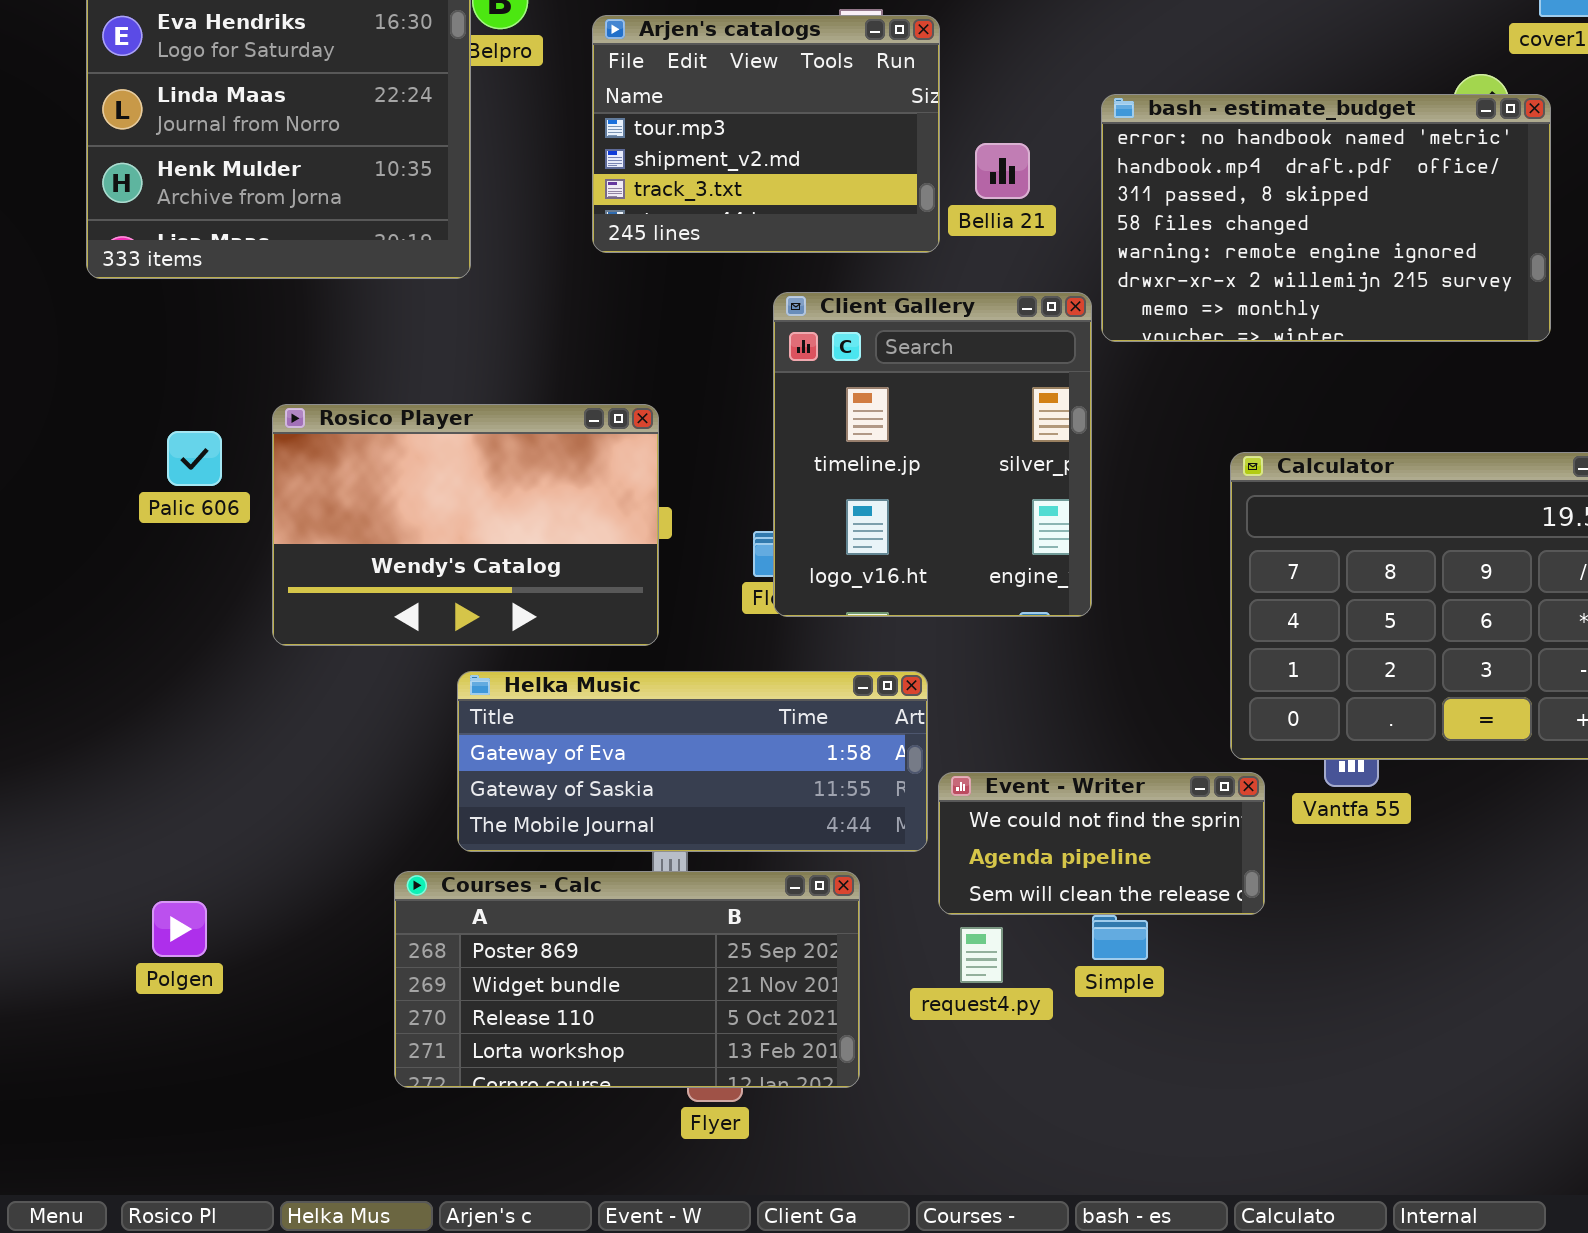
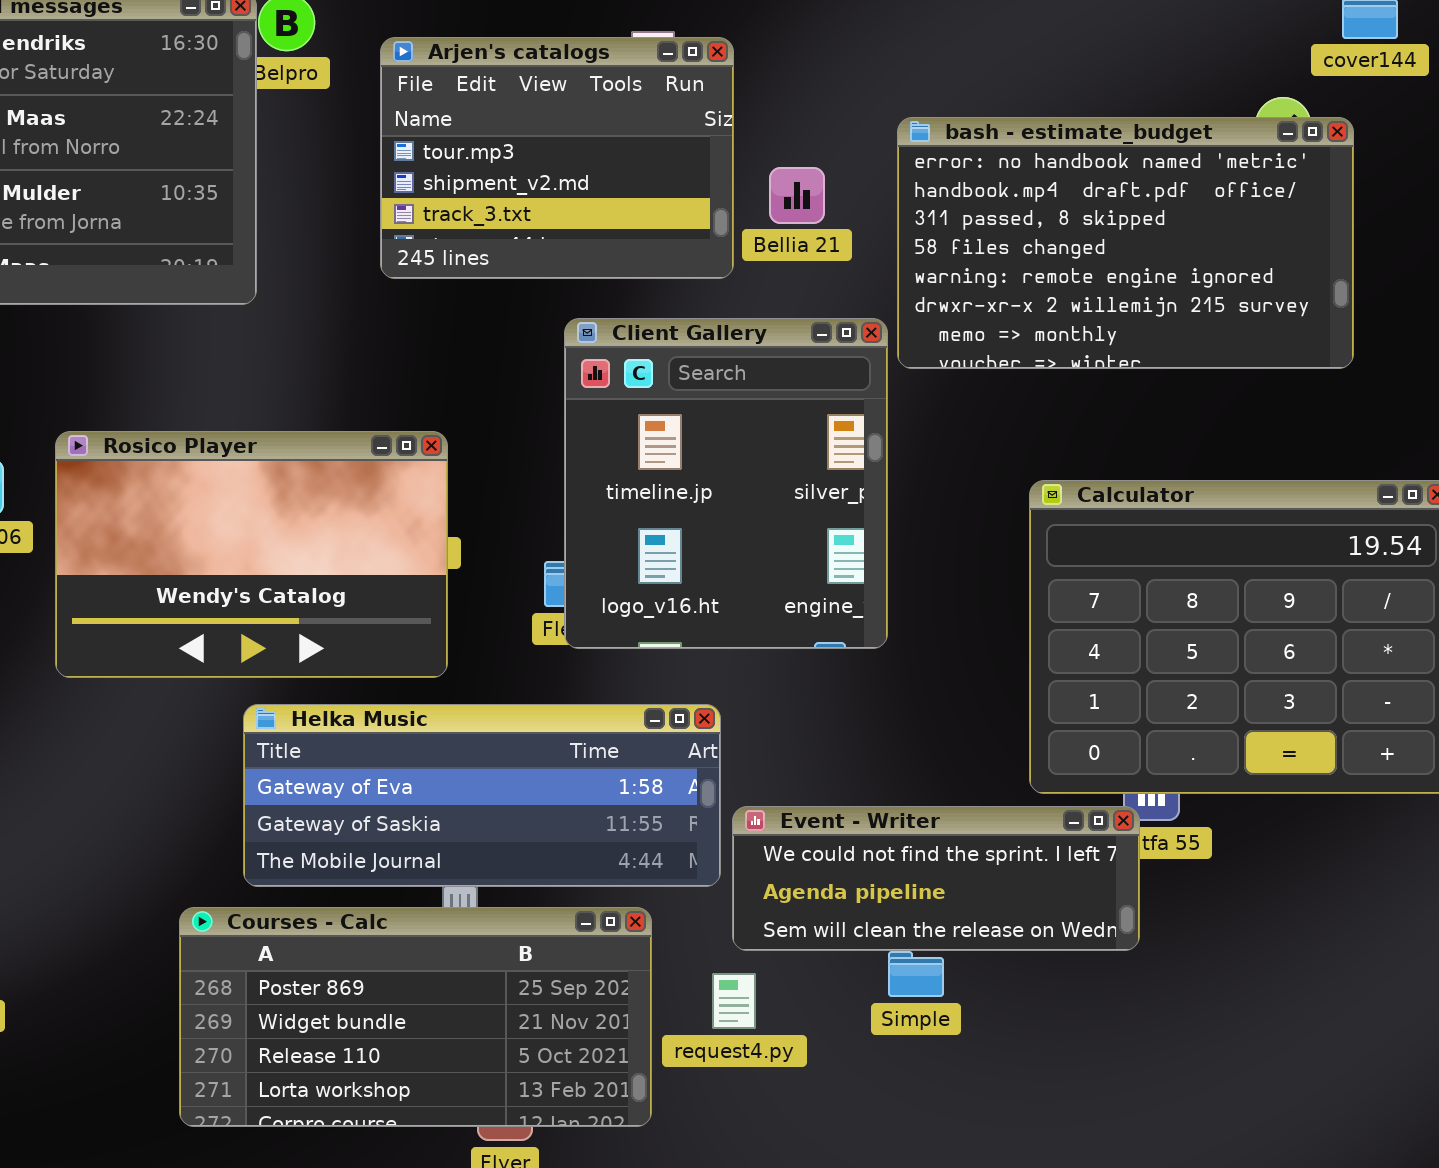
Event - Writer: [938,772,1265,915] -> [732,806,1140,951], resized
request4.py: [960,927,1003,983] -> [712,973,756,1029], moved

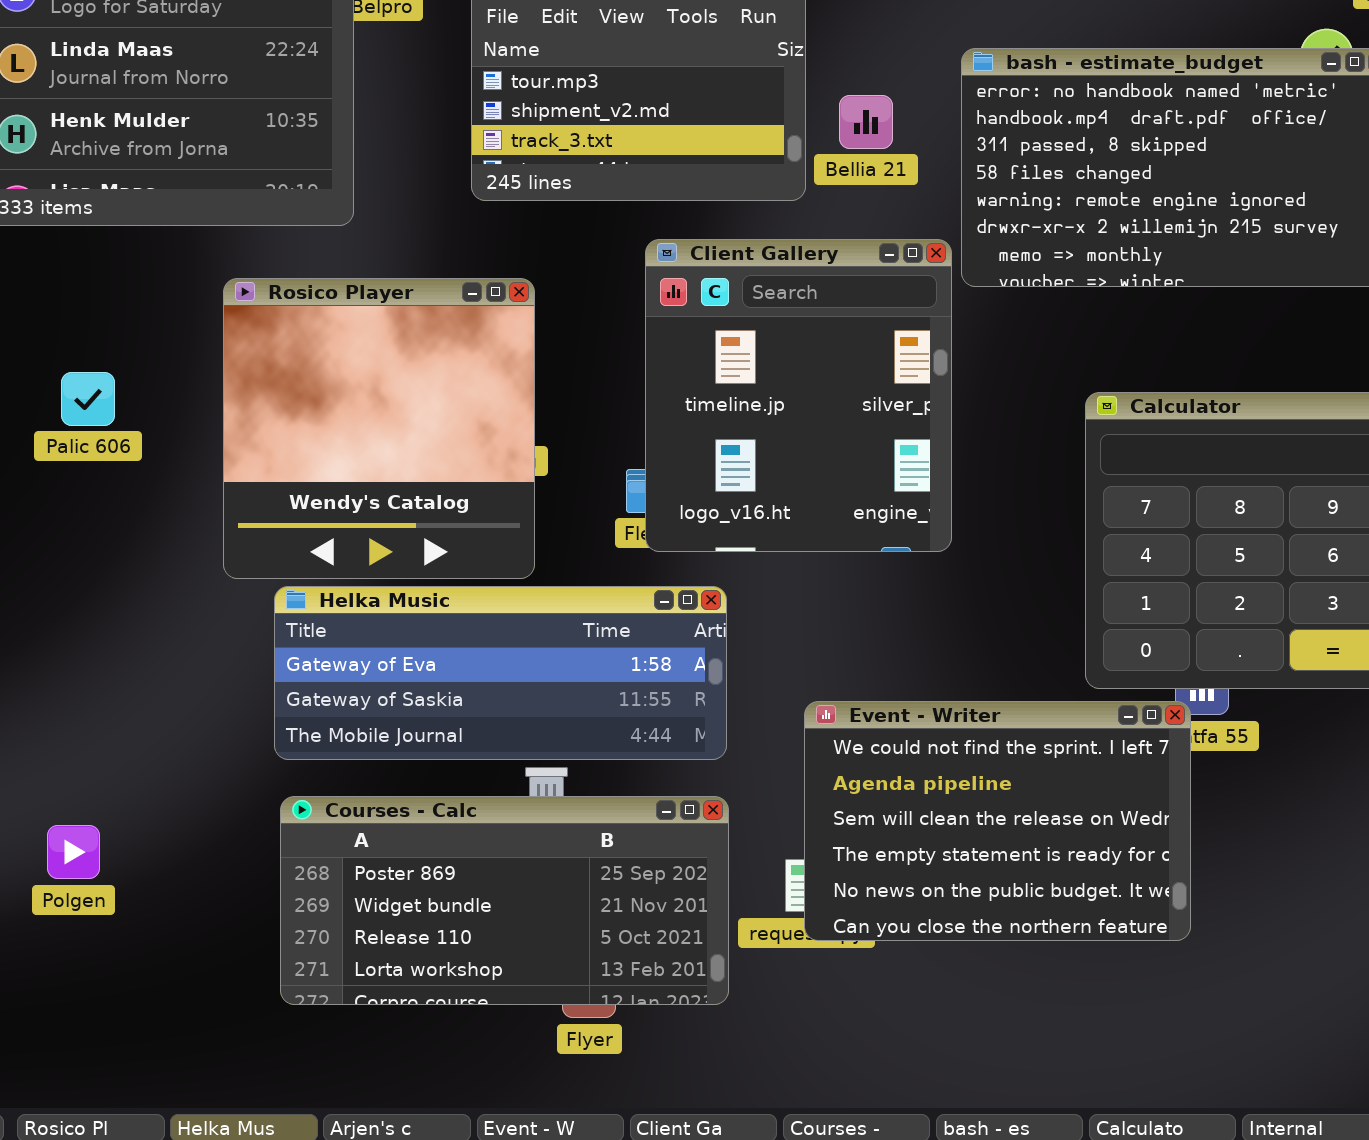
Rosico Player: [55,431,448,678] -> [223,278,535,579], resized
Helka Music: [243,704,721,887] -> [274,586,727,760], moved
Event - Writer: [732,806,1140,951] -> [804,701,1191,941], resized

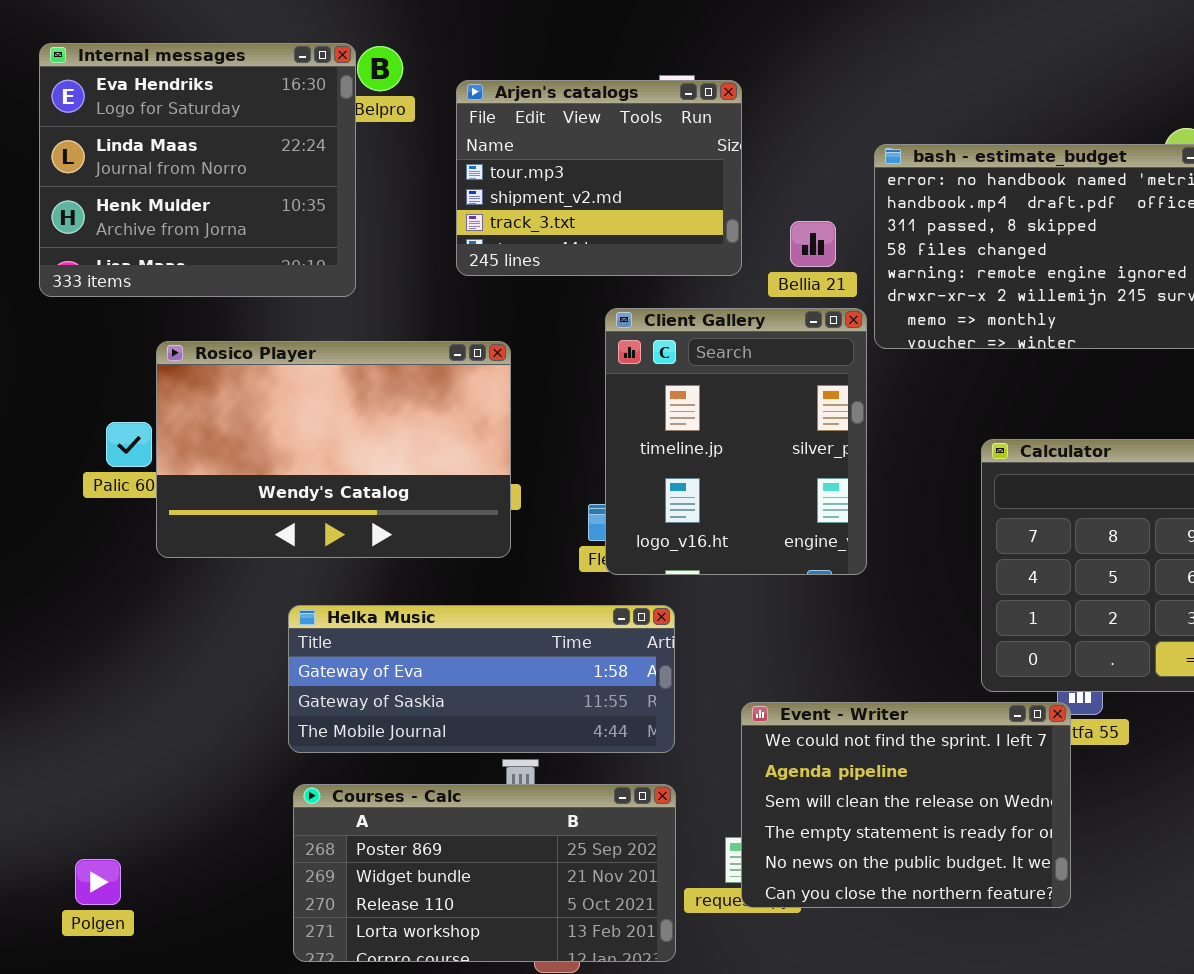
Bellia 21: [839,95,893,149] -> [790,221,836,267], moved
Rosico Player: [223,278,535,579] -> [156,341,511,558], resized
Polgen: [47,825,100,879] -> [75,859,121,905], moved

